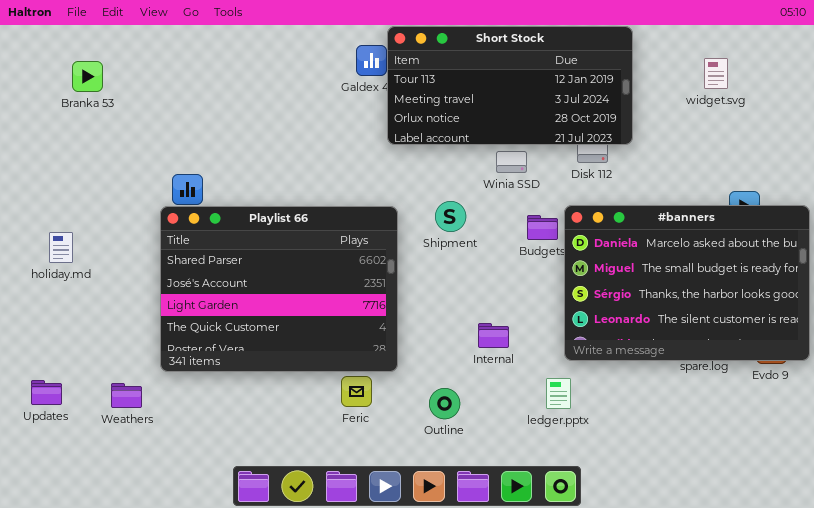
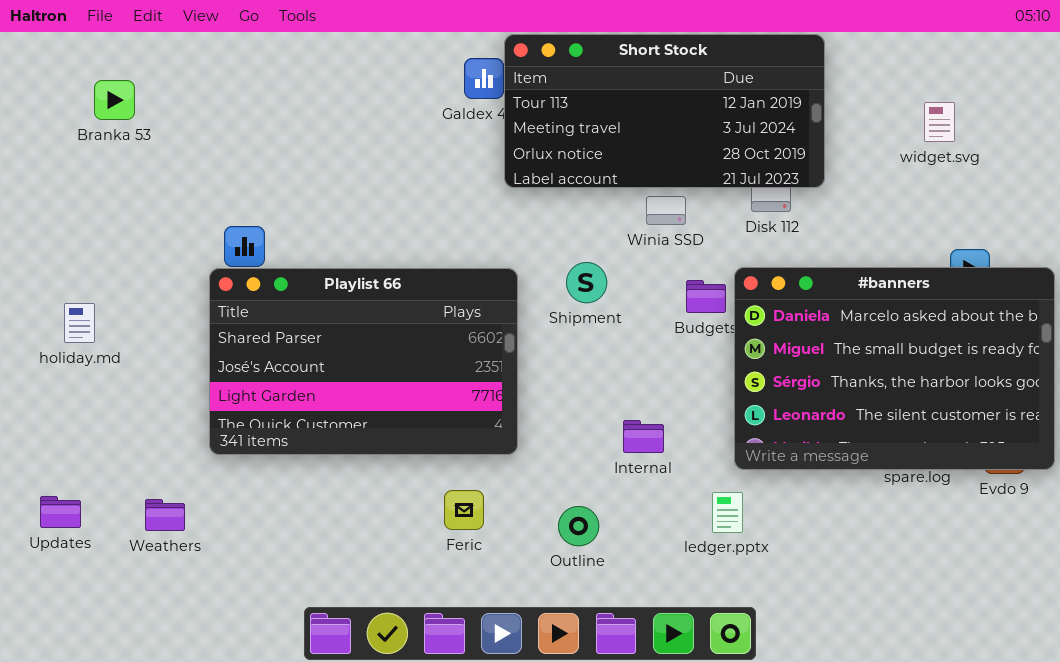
widget.svg: [704,58,728,89] -> [924,102,955,142], moved
Playlist 66: [160,206,398,372] -> [209,268,518,455], resized

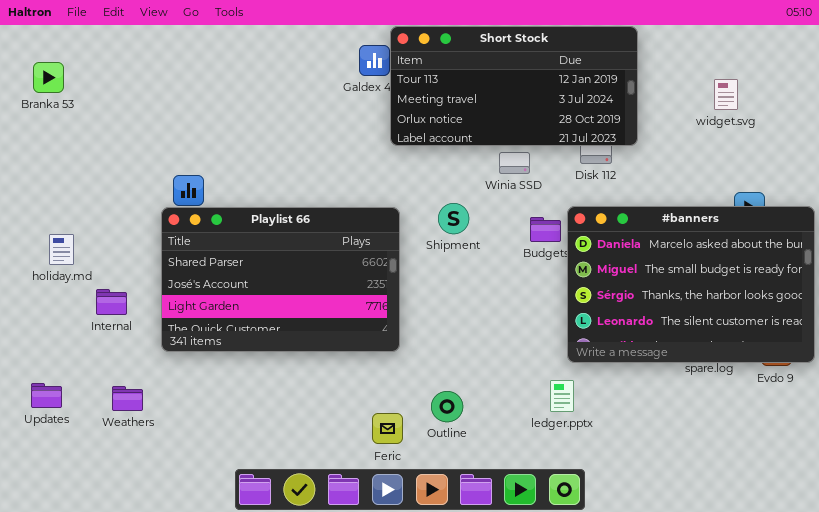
Branka 53: [94,80,135,120] -> [33,62,64,93], moved
Internal: [623,420,664,453] -> [96,289,127,315], moved
Feric: [444,490,484,530] -> [372,413,403,444], moved

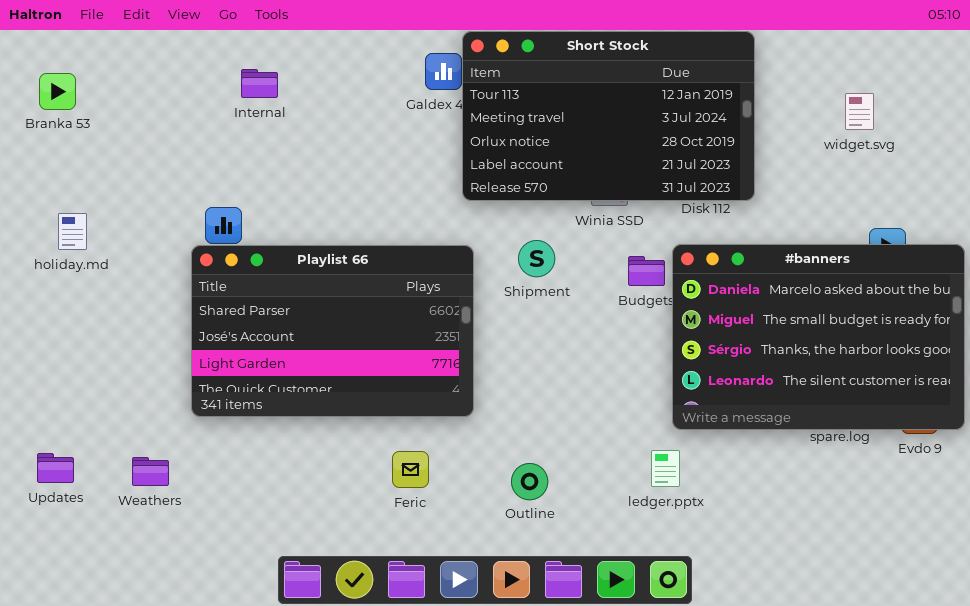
Short Stock: [390,26,638,146] -> [462,31,755,201], resized
holiday.md: [49,234,74,265] -> [58,213,87,250], moved
Internal: [96,289,127,315] -> [241,69,278,98], moved
Feric: [372,413,403,444] -> [392,451,429,488], moved

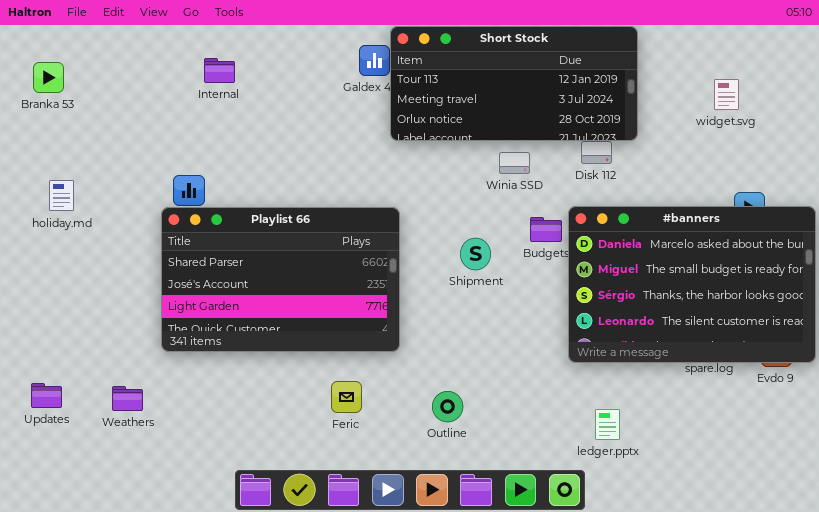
Short Stock: [462,31,755,201] -> [390,26,638,141], resized
Shipment: [518,240,555,277] -> [460,238,491,270], moved
ledger.pptx: [651,450,680,487] -> [595,409,620,440], moved

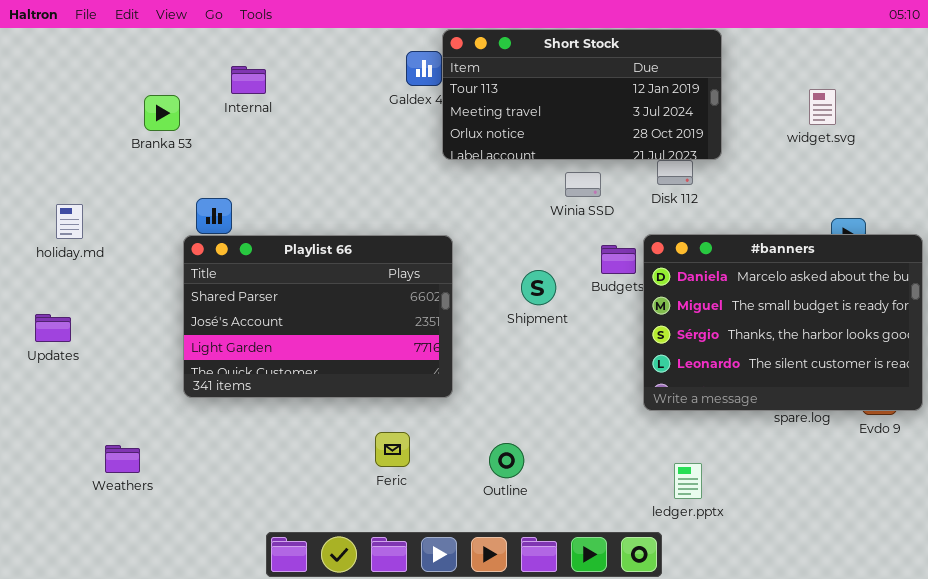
Branka 53: [33,62,64,93] -> [144,95,180,131], moved
Updates: [31,383,62,408] -> [35,314,71,342], moved
Weathers: [112,386,143,411] -> [105,445,140,473], moved

